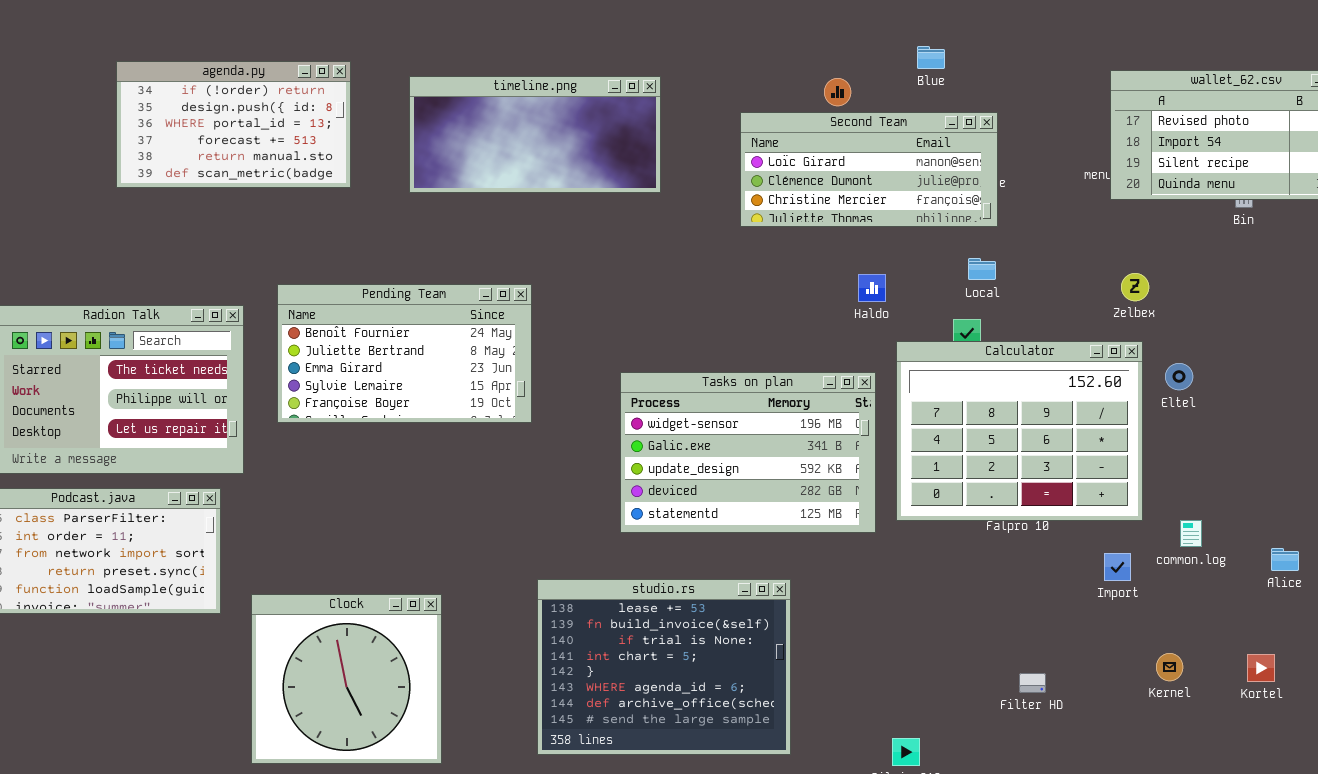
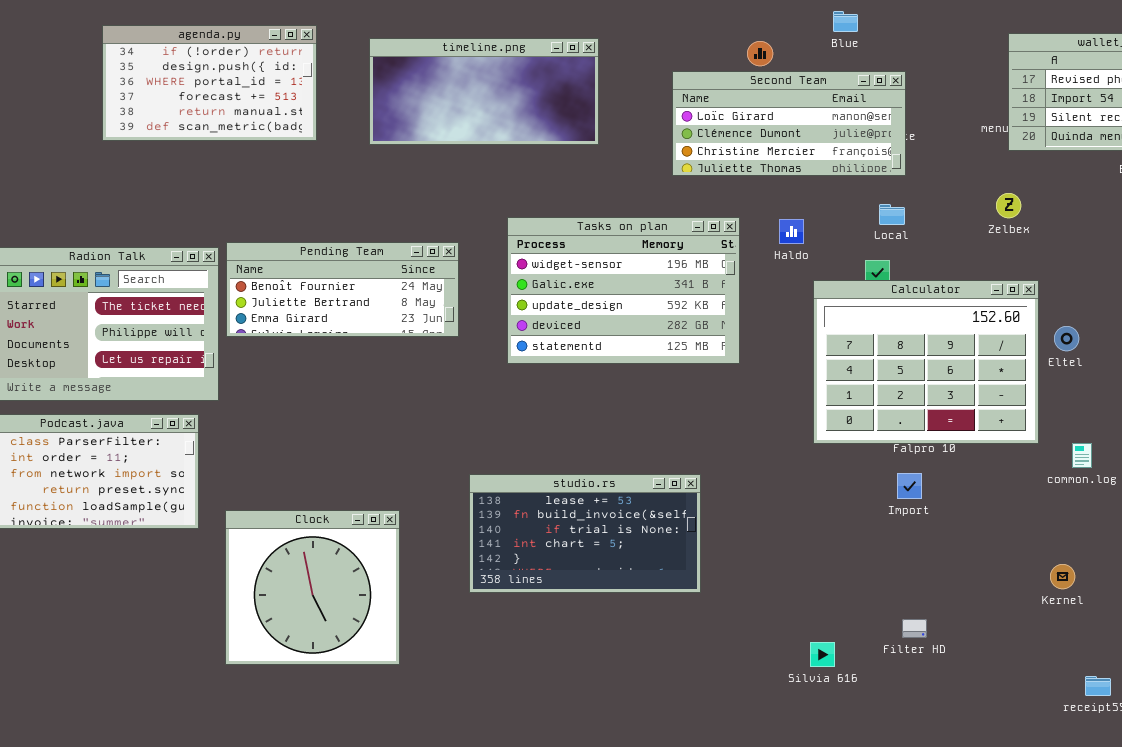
Zelbex: [1121,273,1149,301] -> [996,193,1021,218], moved
Pending Team: [277,284,532,423] -> [226,242,459,337], moved, resized
Eltel: [1165,363,1193,390] -> [1054,326,1079,351], moved
Tasks on plan: [620,372,876,533] -> [507,217,740,364], moved
Import: [1104,553,1131,581] -> [897,473,922,499], moved
studio.rs: [537,579,791,755] -> [469,474,701,593], moved, resized
Filter HD: [1019,673,1046,693] -> [902,619,927,638], moved

